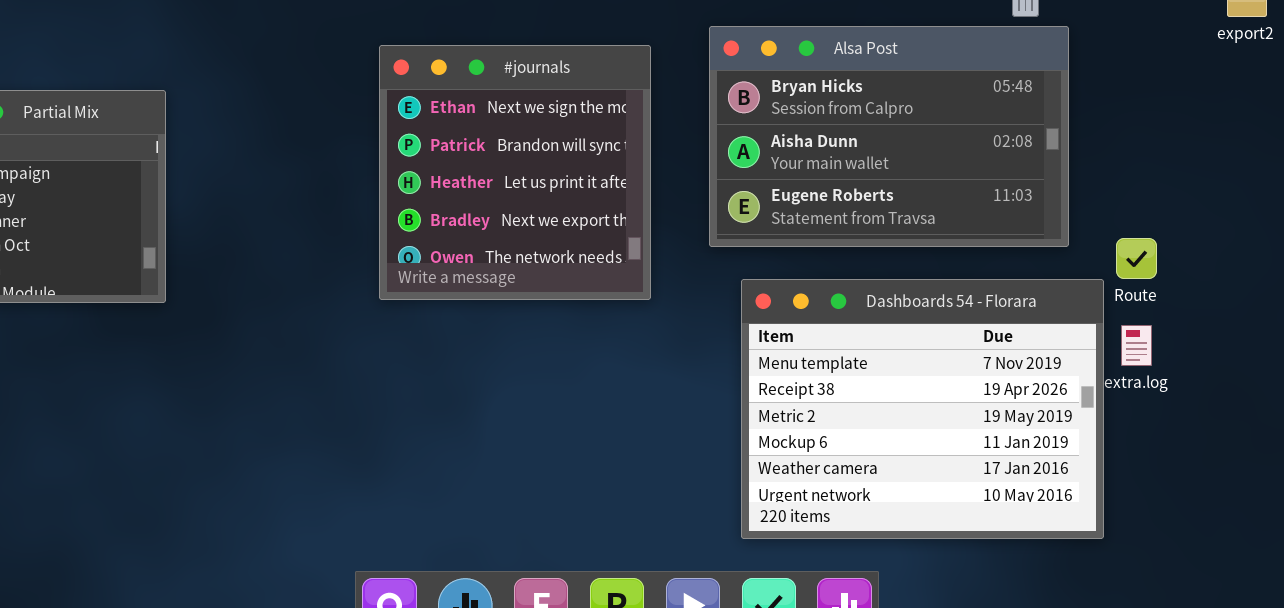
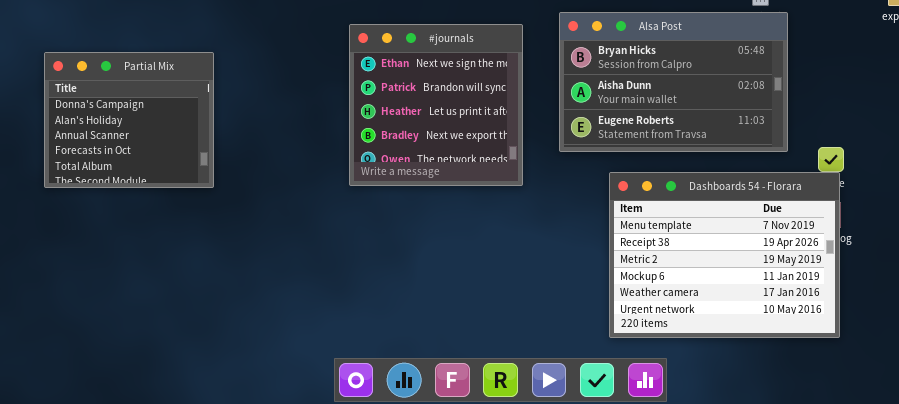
Dashboards 54 - Florara: [741,279,1104,539] -> [609,172,840,338], moved

